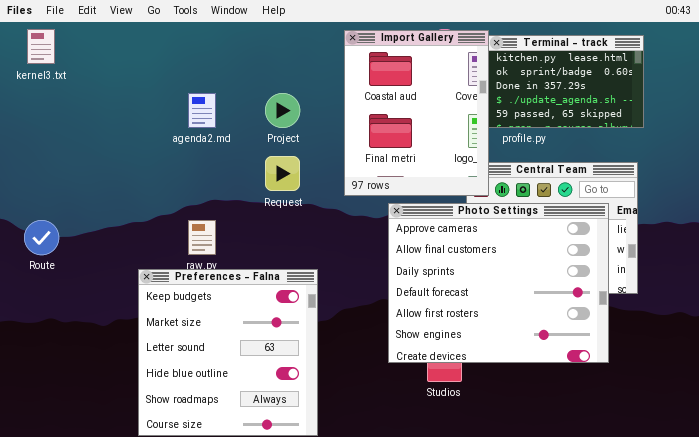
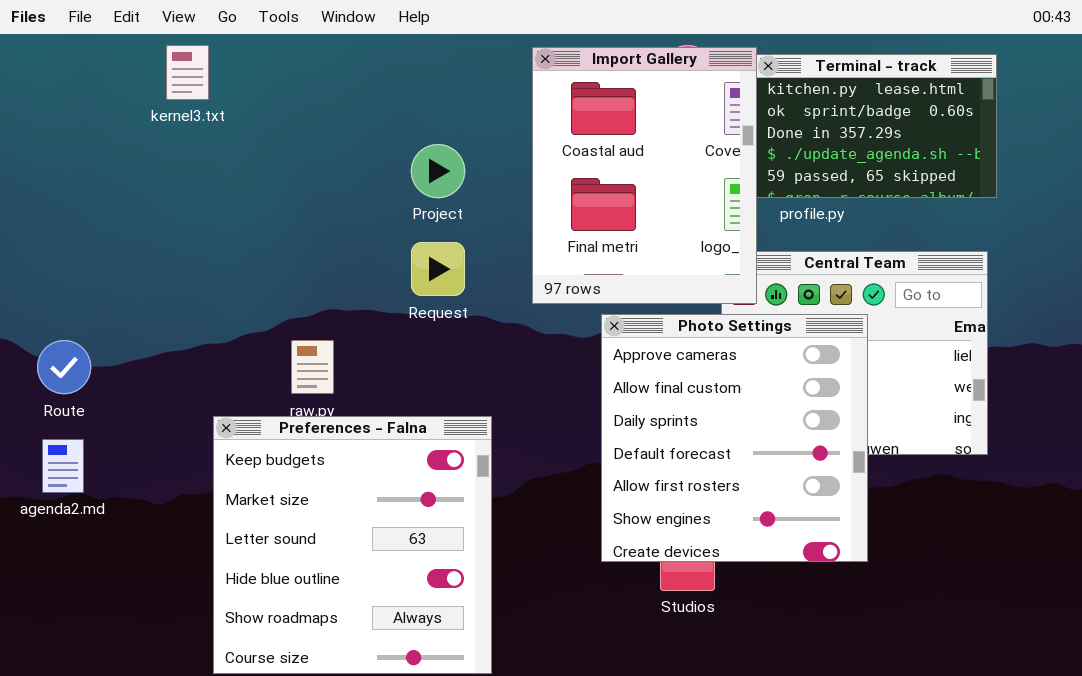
kernel3.txt: [27,29,55,64] -> [166,45,209,100], moved
agenda2.md: [188,93,216,128] -> [42,439,84,493], moved
Photo Settings: [388,203,609,363] -> [601,314,868,562], resized

